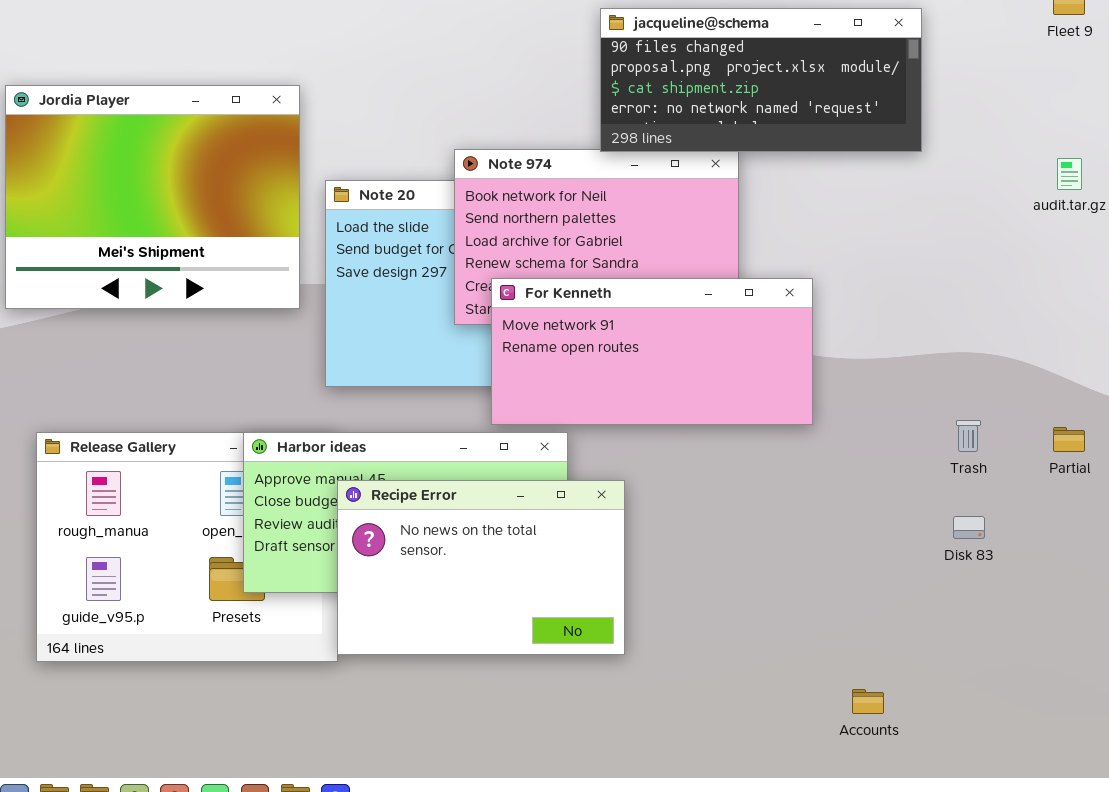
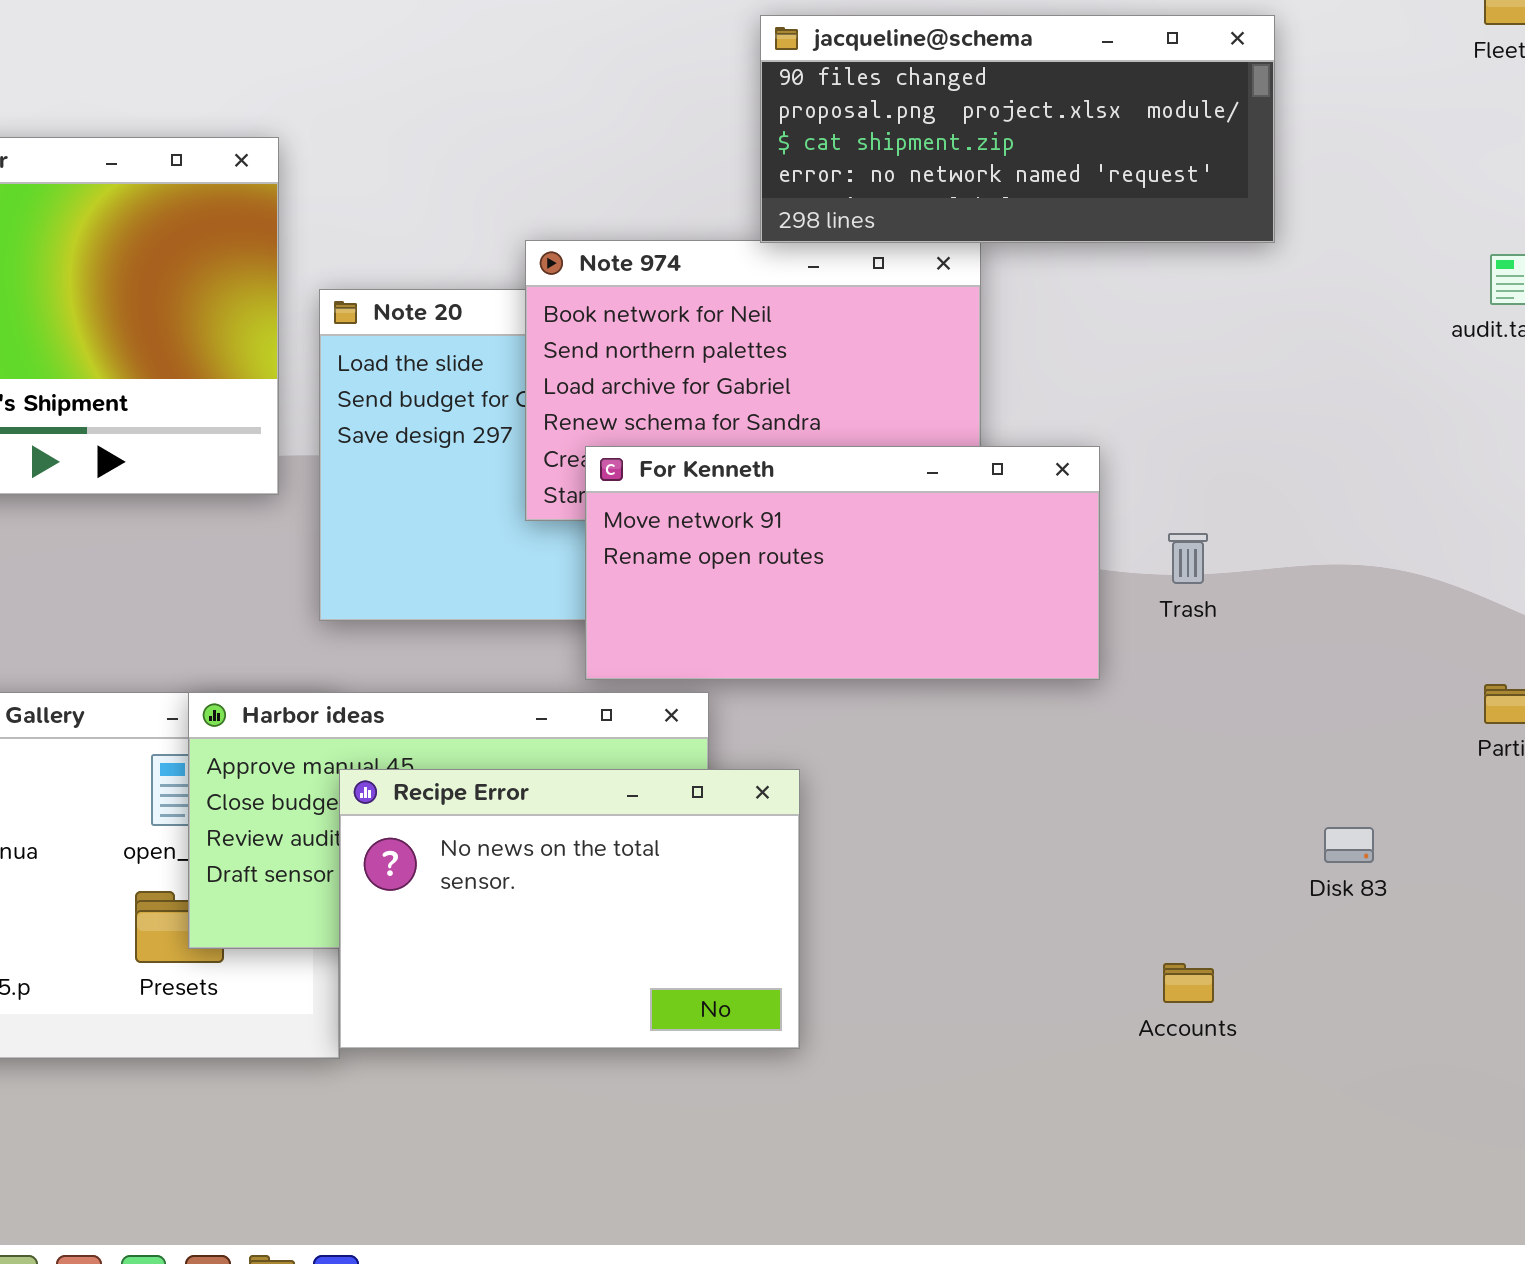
Trash: [956,420,981,452] -> [1168,533,1208,584], moved
Accounts: [852,689,884,714] -> [1163,963,1214,1003], moved

